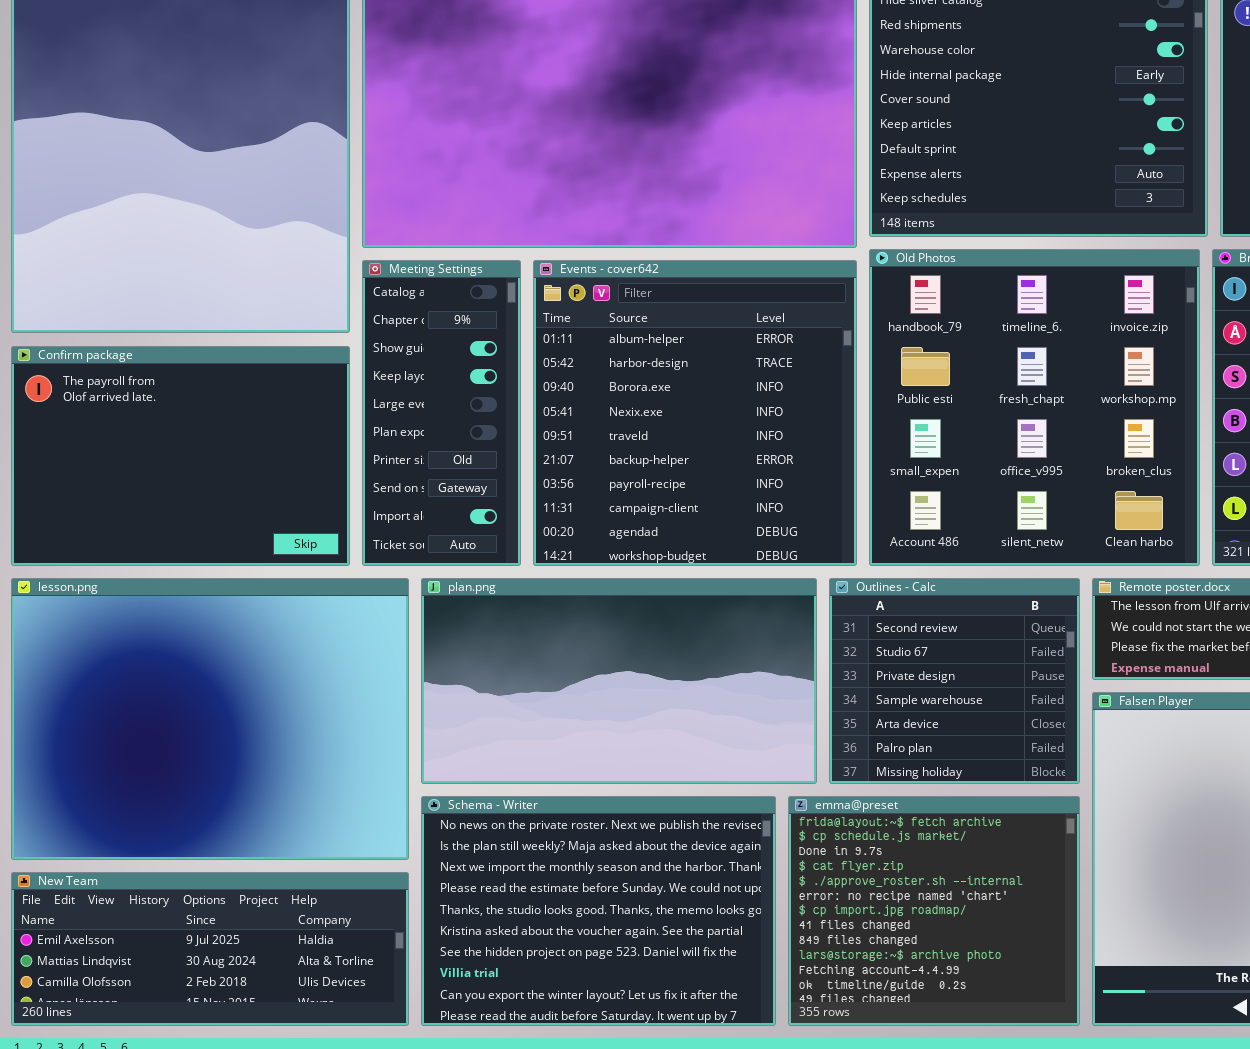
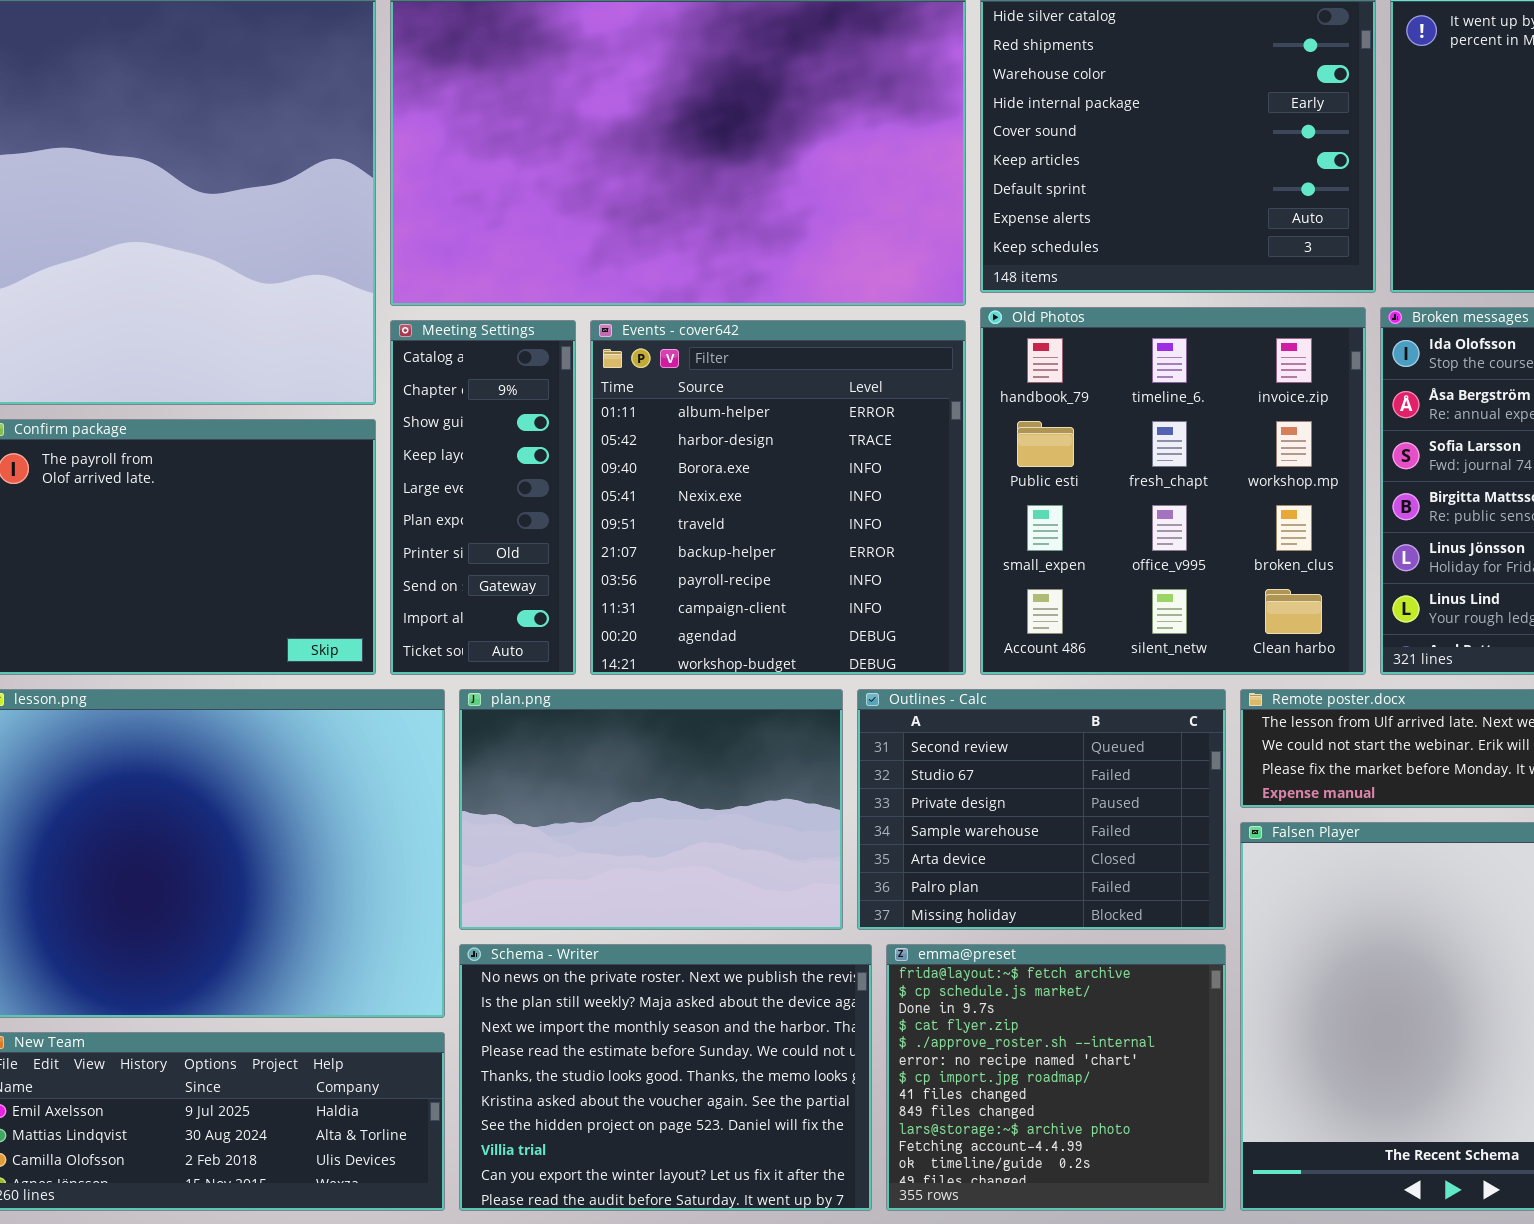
plan.png: [421,578,817,784] -> [459,689,843,930], resized
Outlines - Calc: [829,578,1080,784] -> [857,689,1226,930], resized

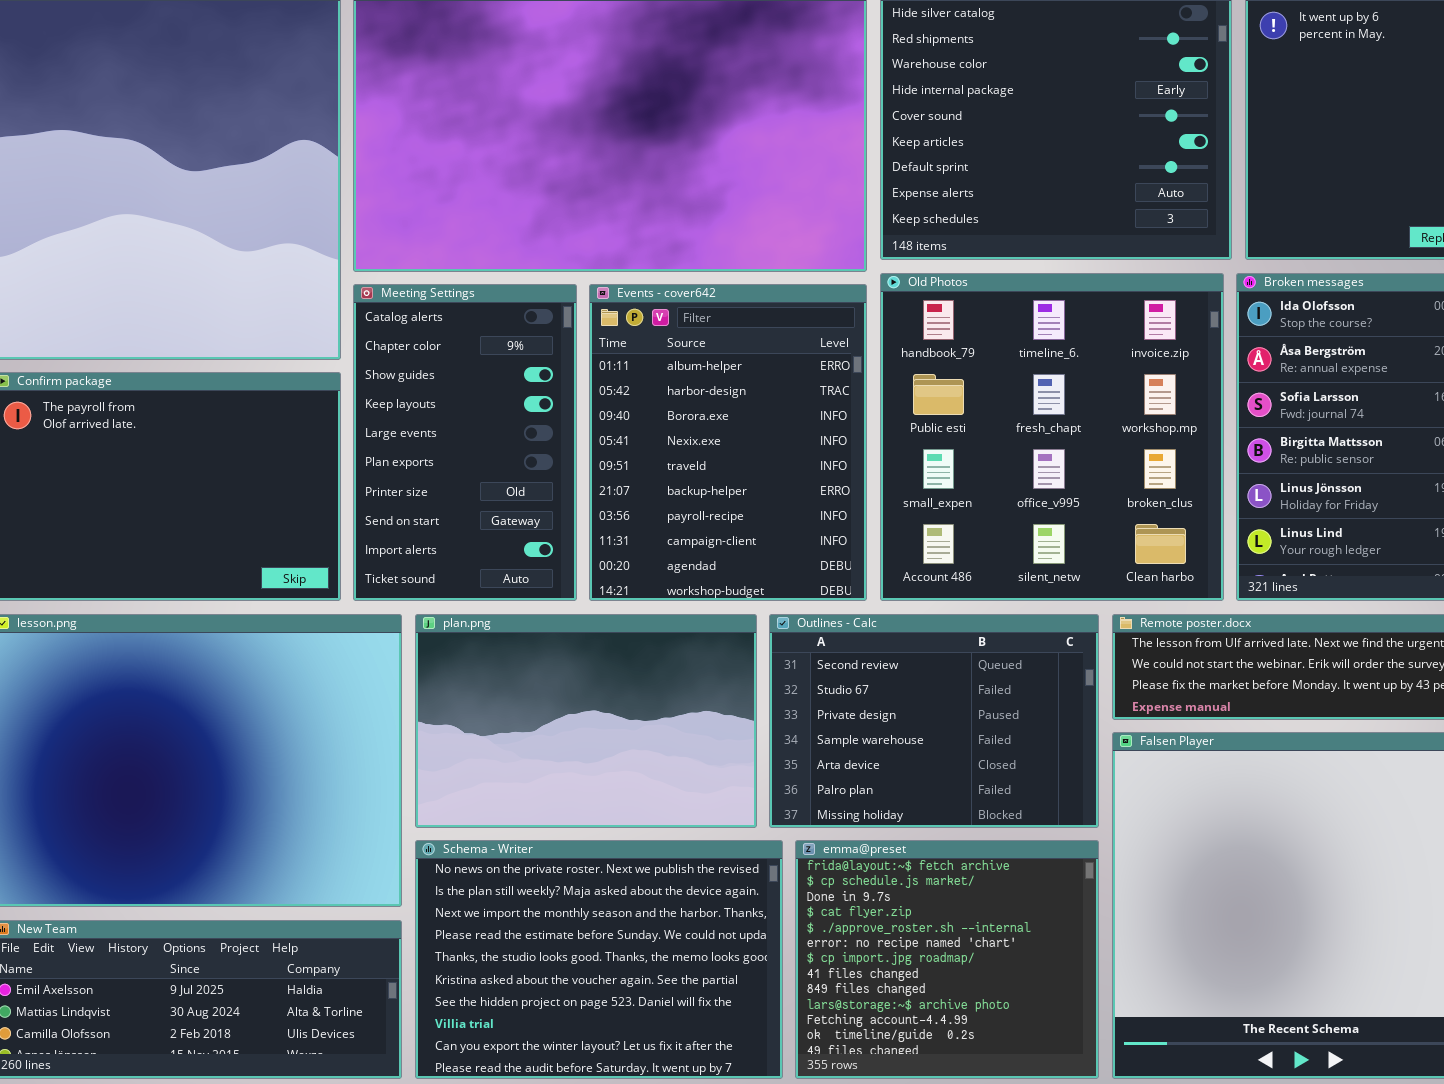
Meeting Settings: [390,320,576,675] -> [353,284,577,601], resized
Events - cover642: [590,320,966,675] -> [589,284,867,601], resized

